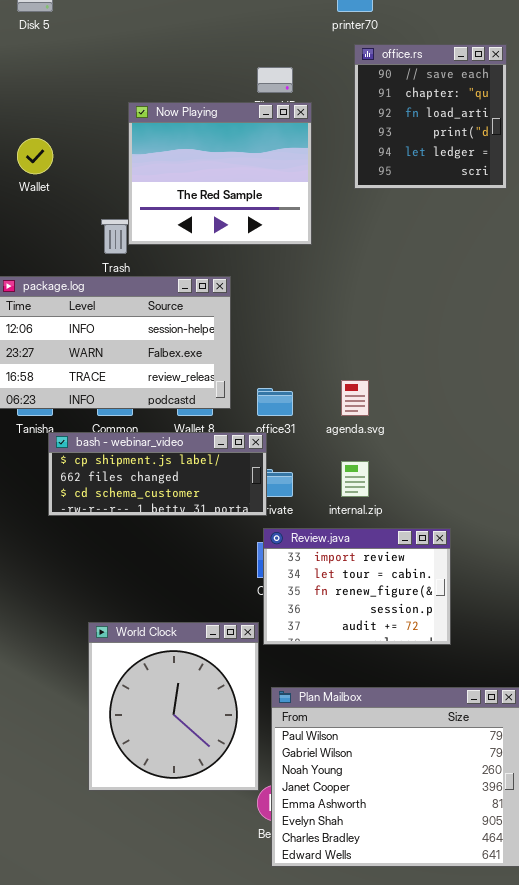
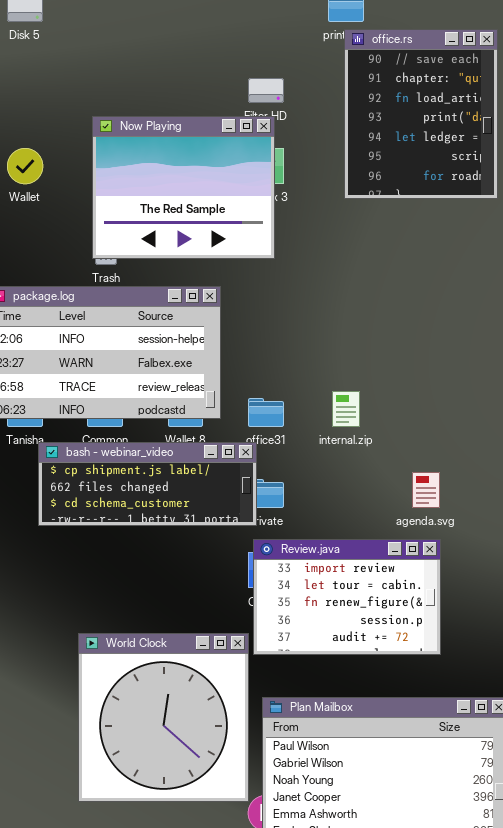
office.rs: [354,44,507,189] -> [344,29,498,199], resized
Now Playing: [128,102,312,245] -> [92,116,275,259], moved
agenda.svg: [341,380,369,416] -> [412,472,440,508], moved
internal.zip: [341,461,369,497] -> [332,391,360,427], moved

